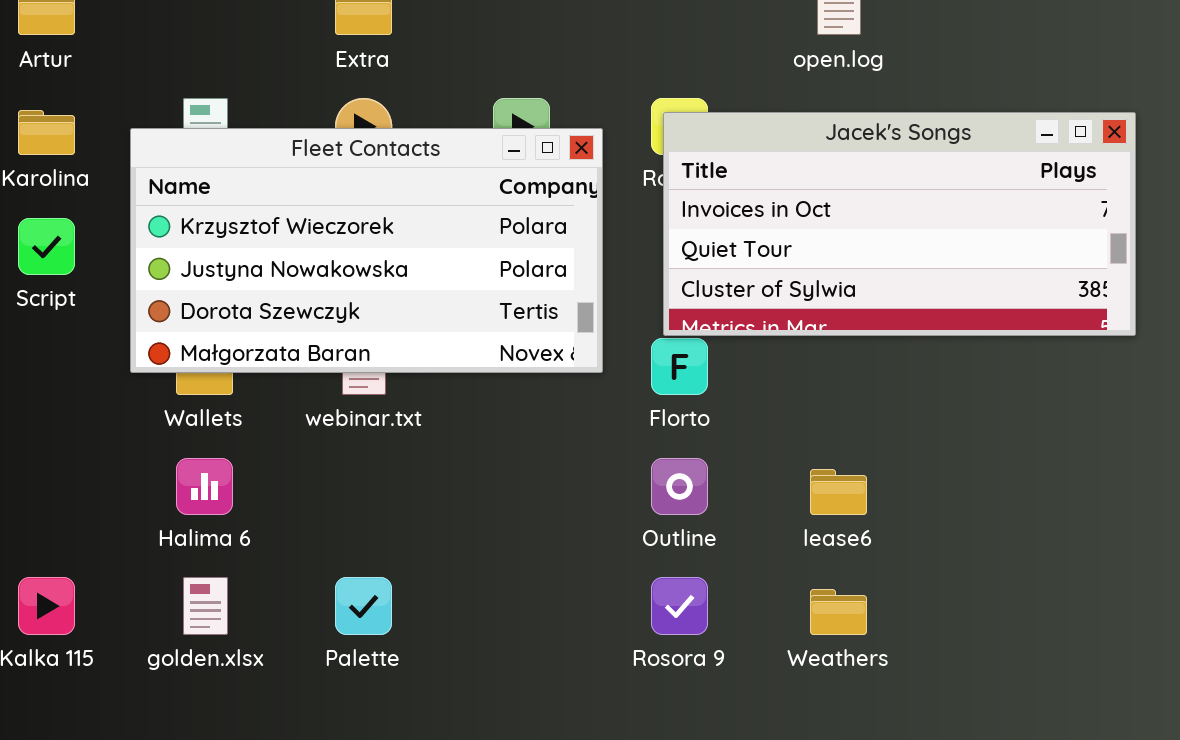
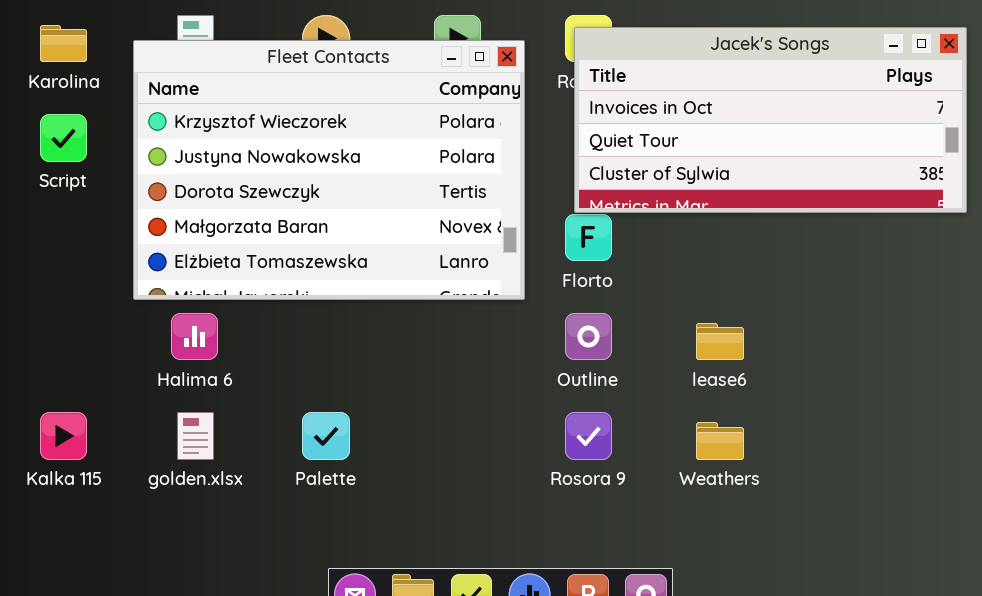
Fleet Contacts: [130,128,603,373] -> [133,40,525,300], resized

